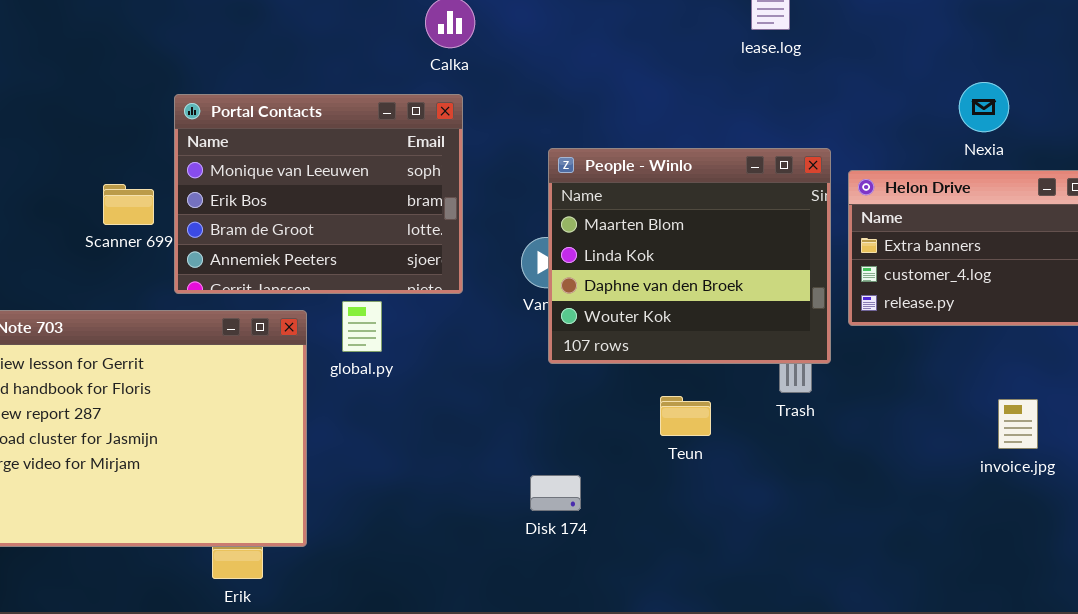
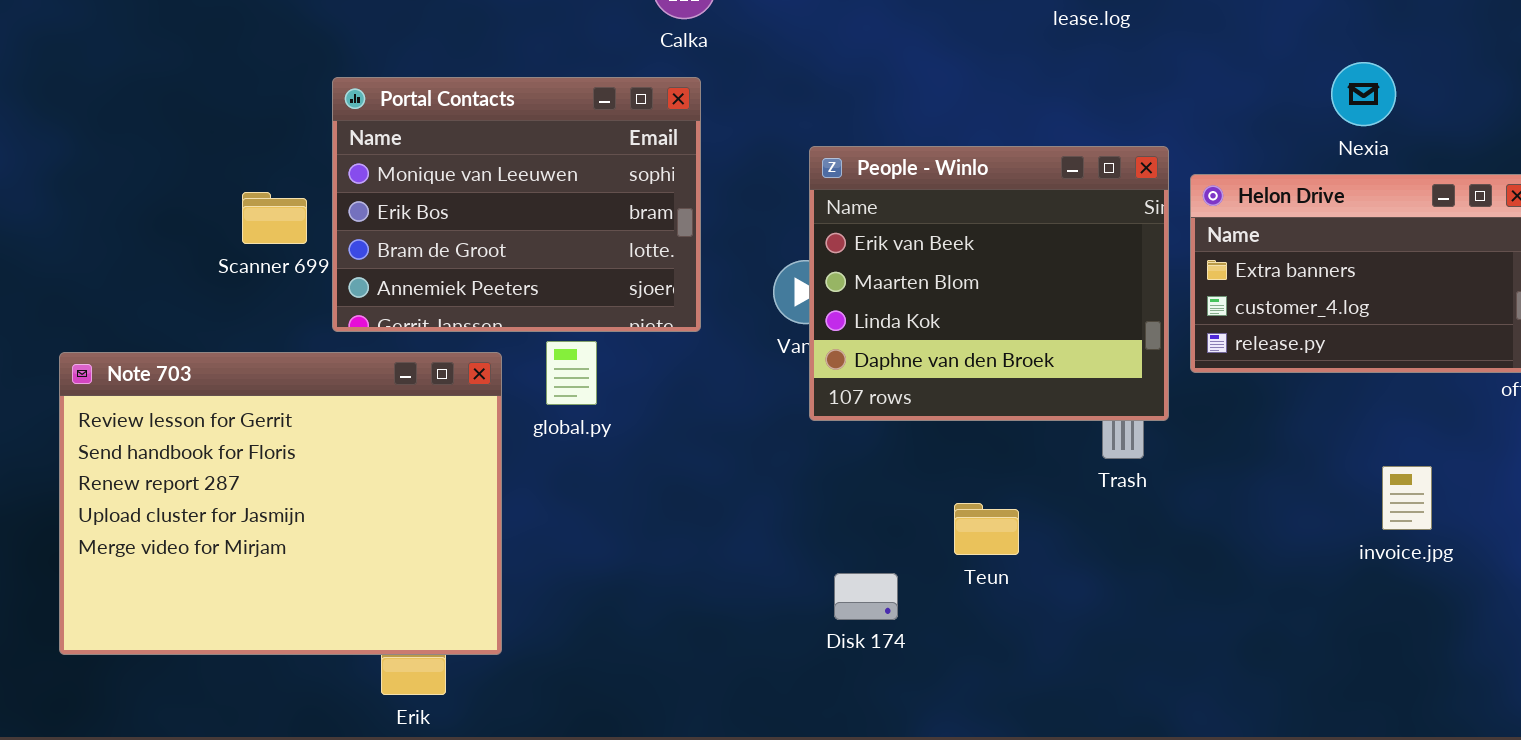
People - Winlo: [548,148,831,364] -> [809,146,1169,421], scrolled up 1 row
Teun: [660,396,711,436] -> [954,503,1019,555], moved
Disk 174: [530,475,581,511] -> [834,573,898,620], moved

